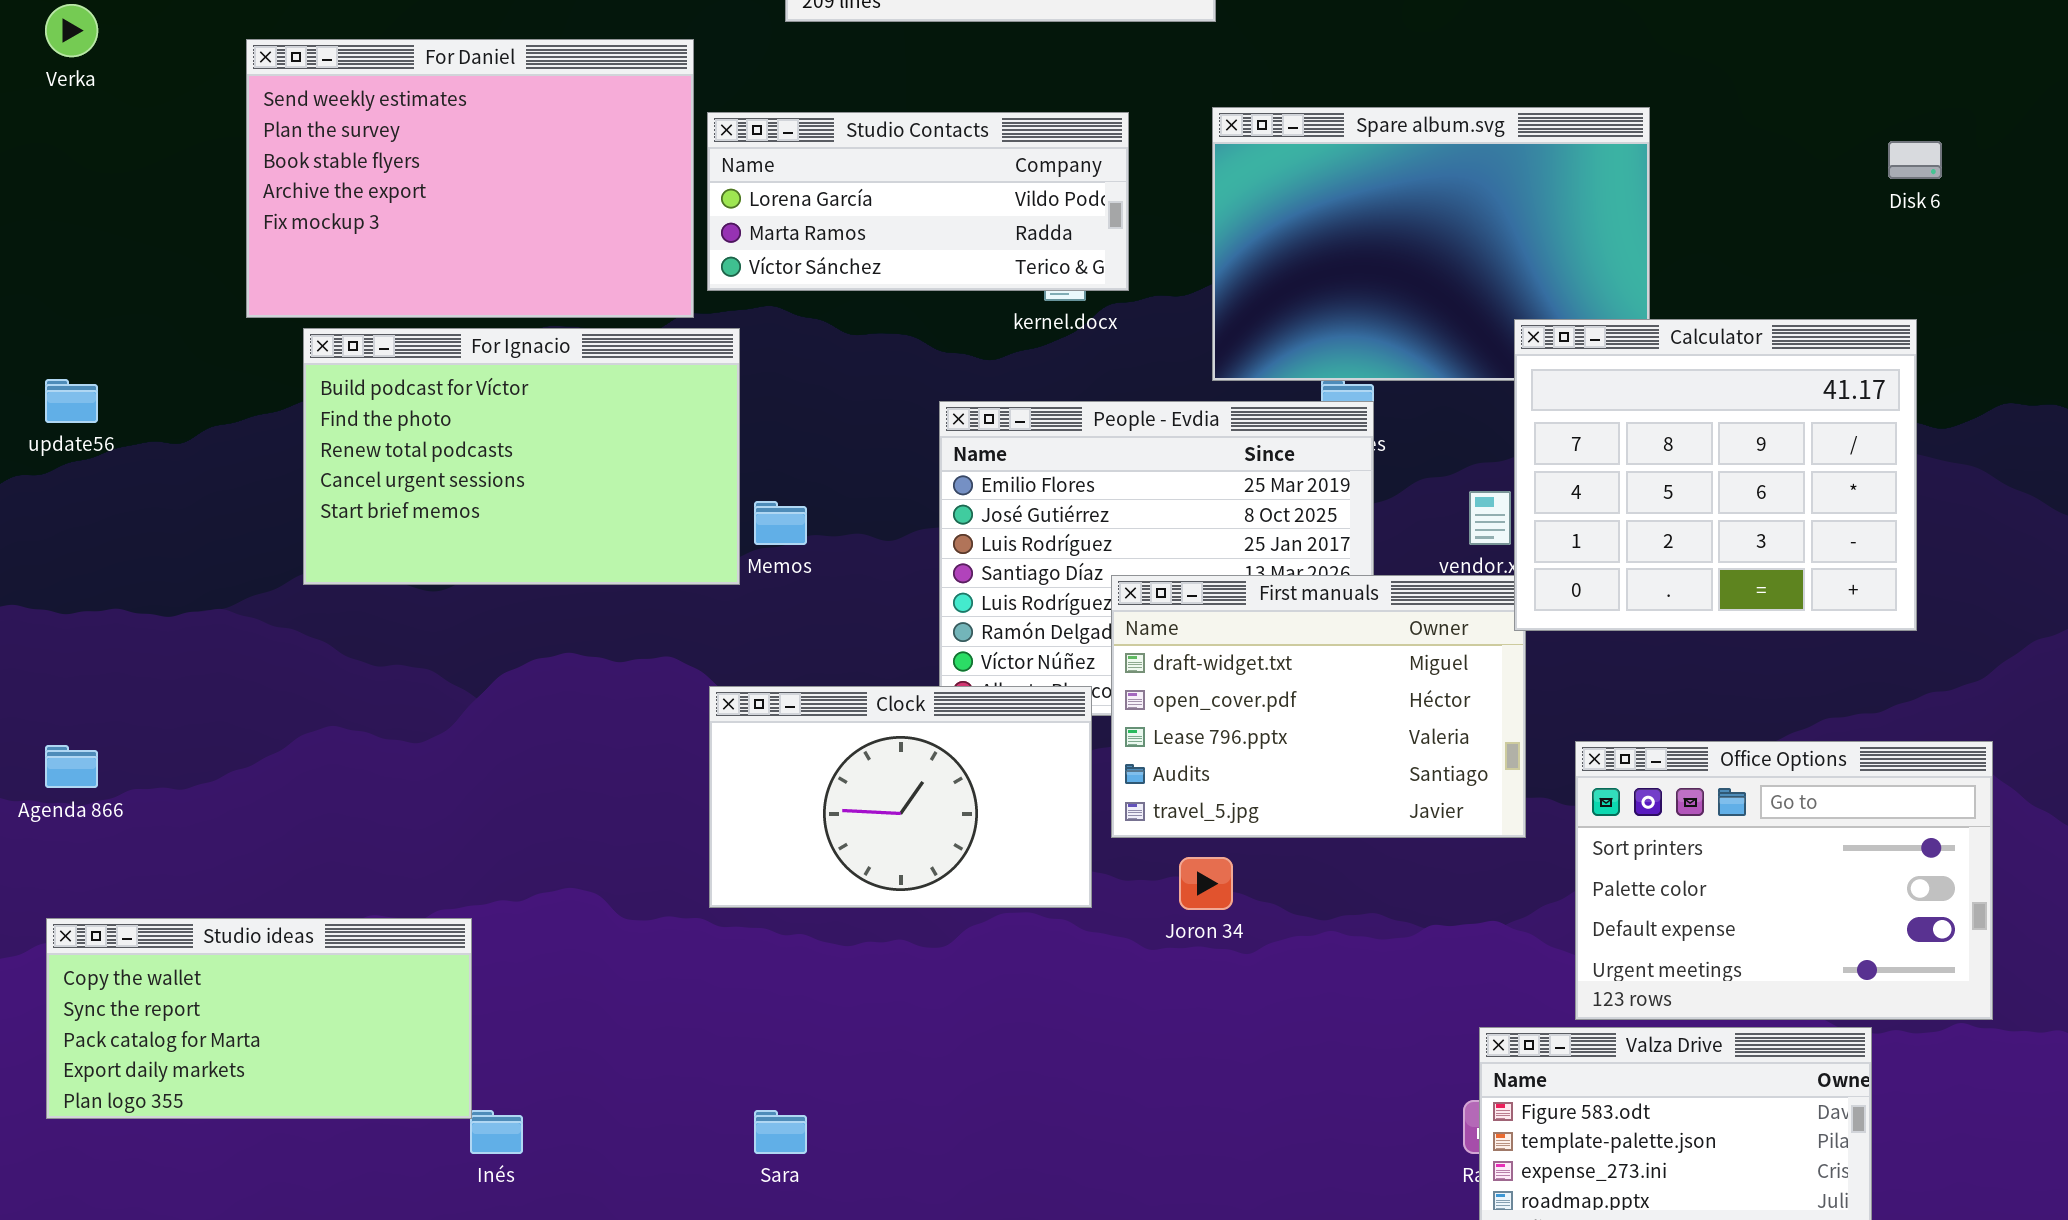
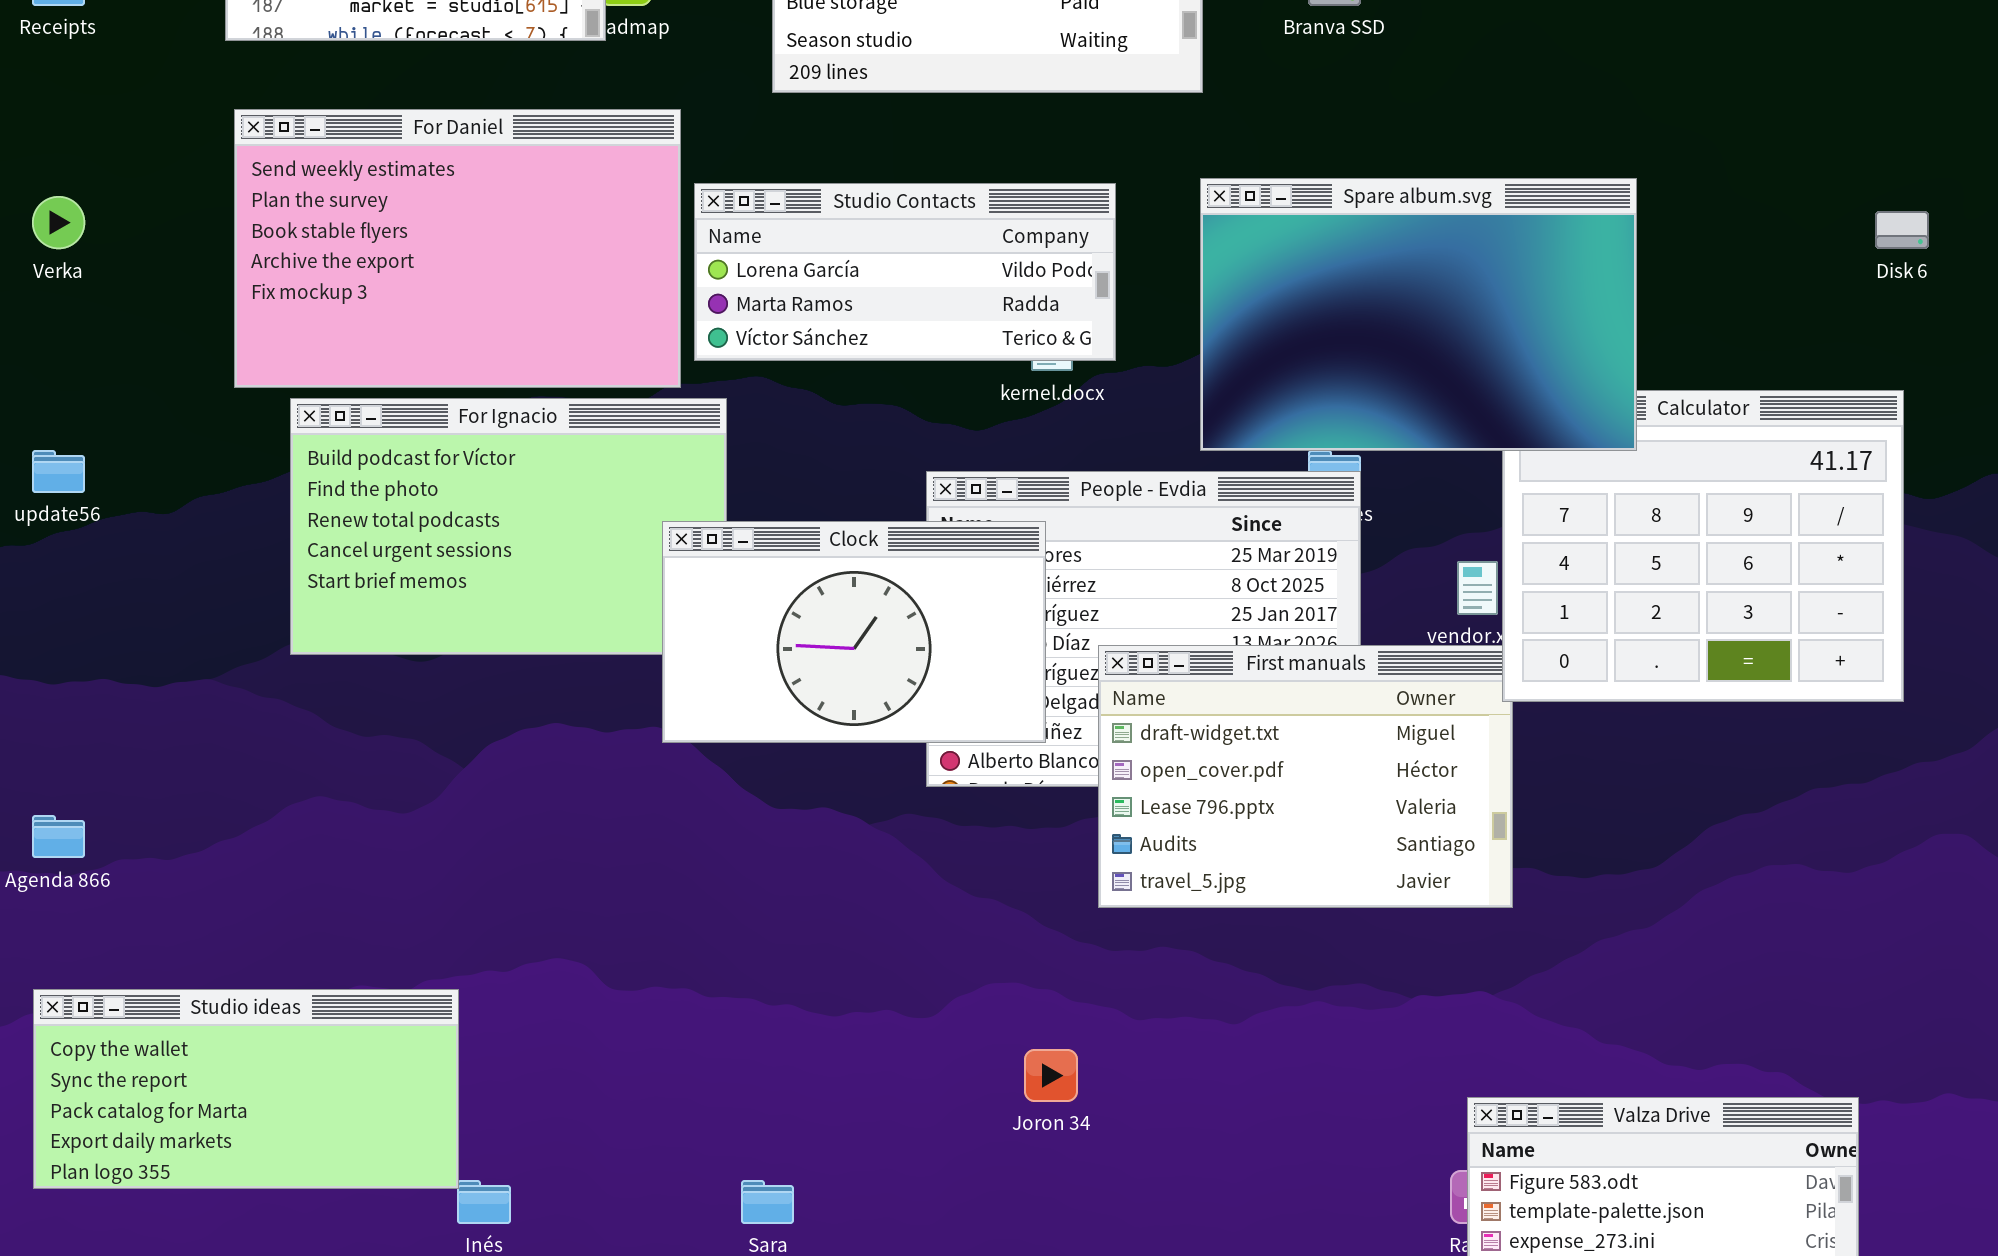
Verka: [45,4,98,57] -> [32,196,85,249], moved
Spare album.svg: [1212,107,1650,381] -> [1200,178,1637,451], raised
Clock: [709,686,1092,908] -> [662,521,1046,743], moved
Office Options: [1575,741,1993,1020] -> none, closed
Joron 34: [1179,857,1233,910] -> [1024,1049,1078,1102], moved

